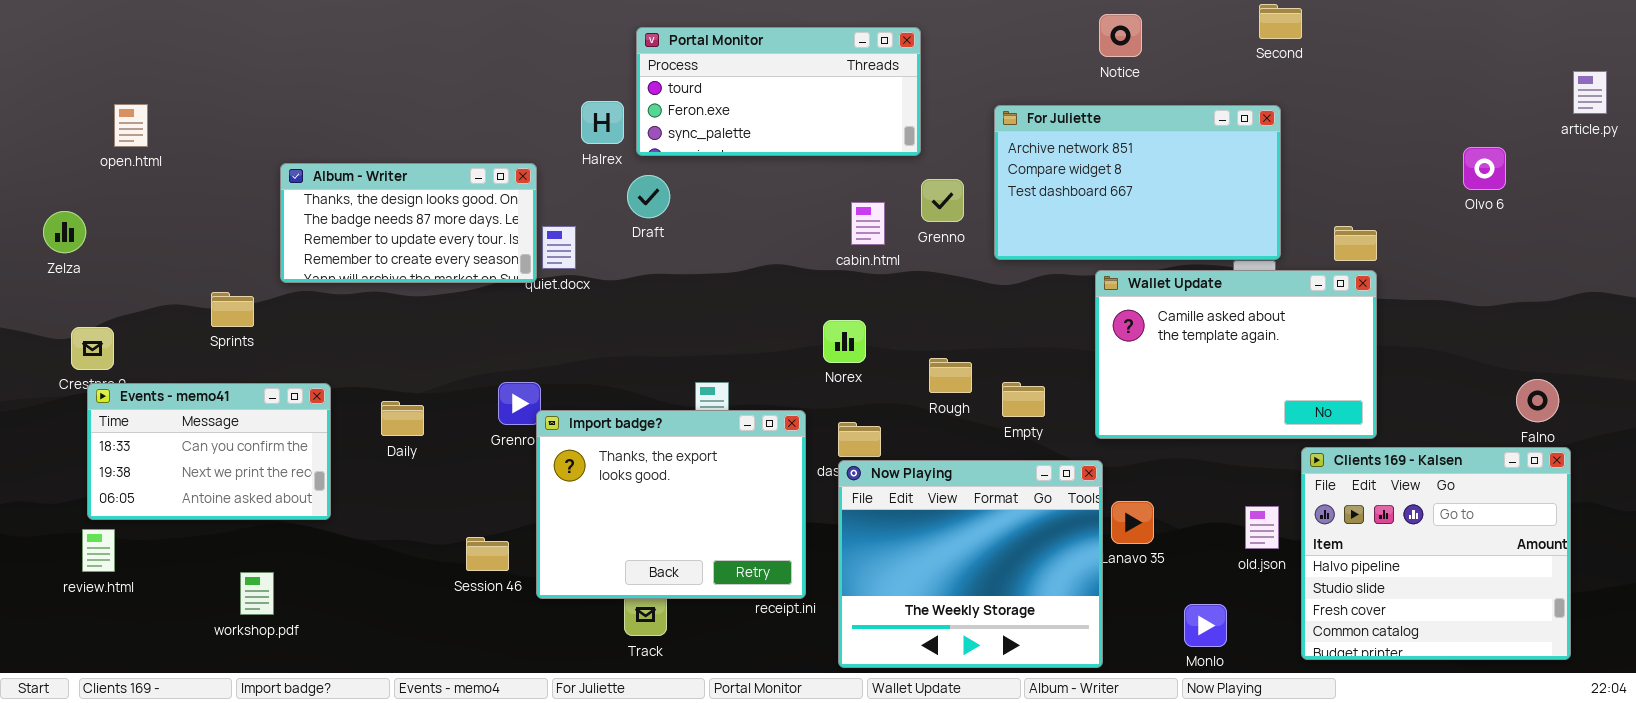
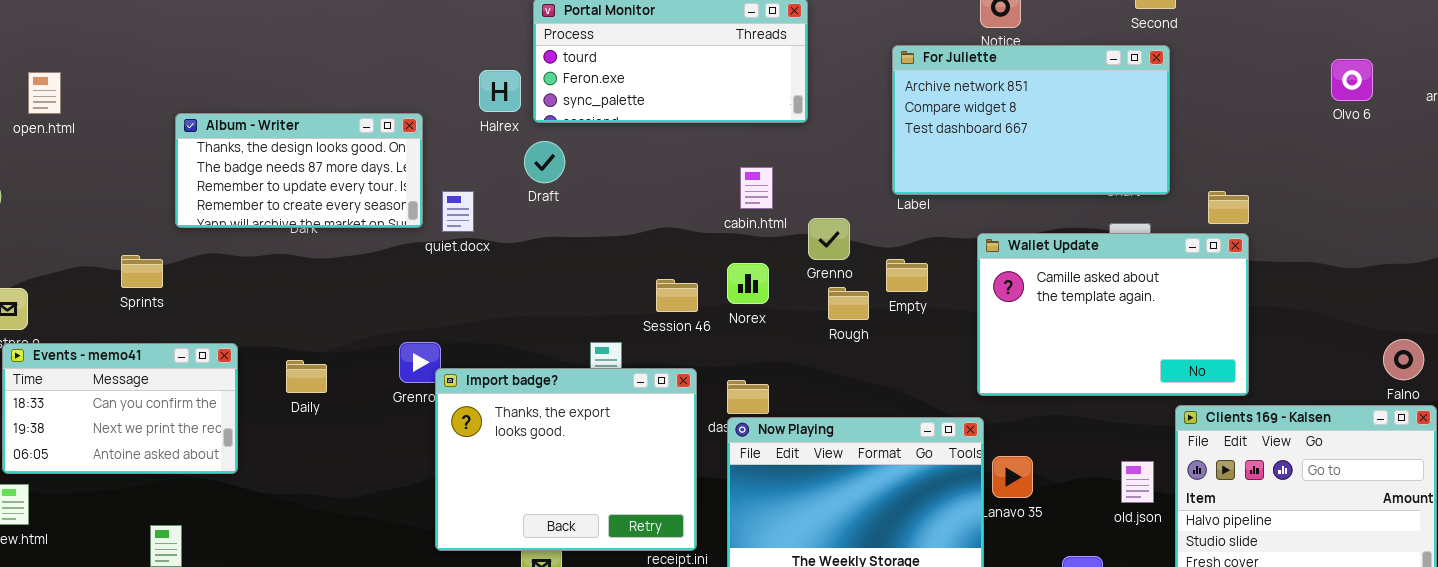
For Juliette: [994,105,1281,260] -> [892,45,1170,195], moved
Olvo 6: [1463,147,1506,190] -> [1331,59,1373,101], moved
Album - Writer: [280,163,537,283] -> [175,113,423,228], moved
Grenno: [921,179,964,222] -> [808,218,850,260], moved
Norex: [823,320,866,363] -> [727,263,769,304], moved
Rough: [929,358,972,393] -> [828,287,869,320], moved
Empty: [1002,382,1045,417] -> [886,259,928,292], moved
Session 46: [466,537,509,571] -> [656,279,698,312], moved

